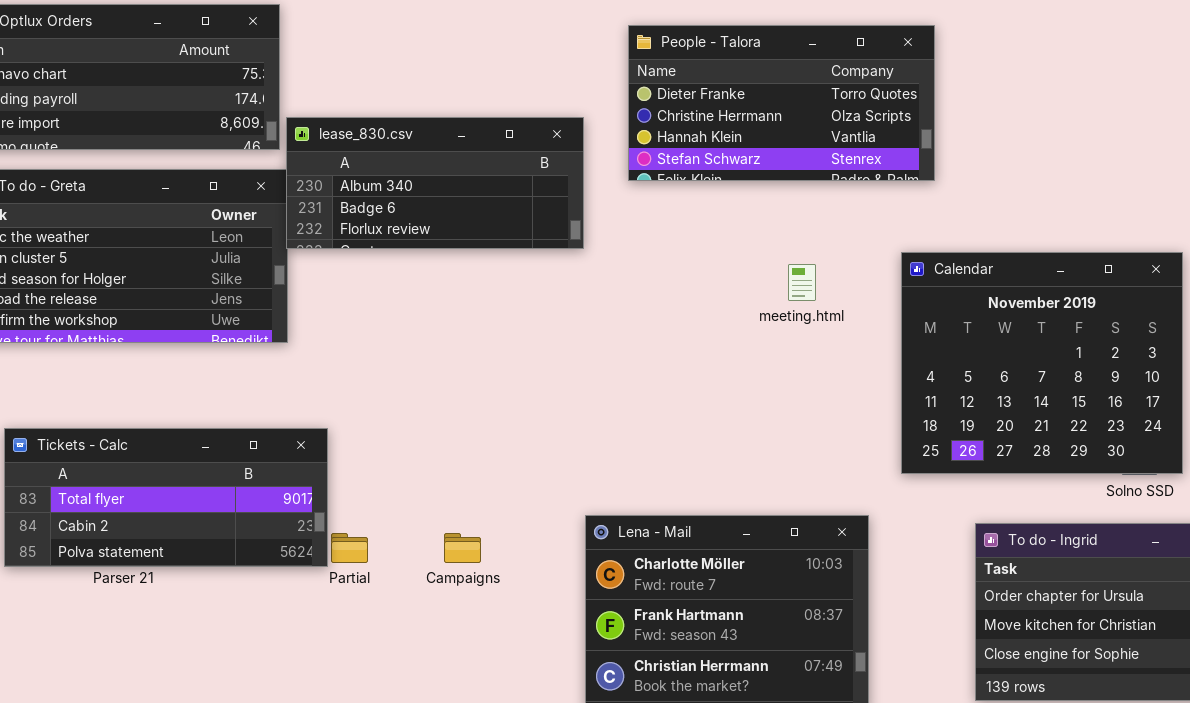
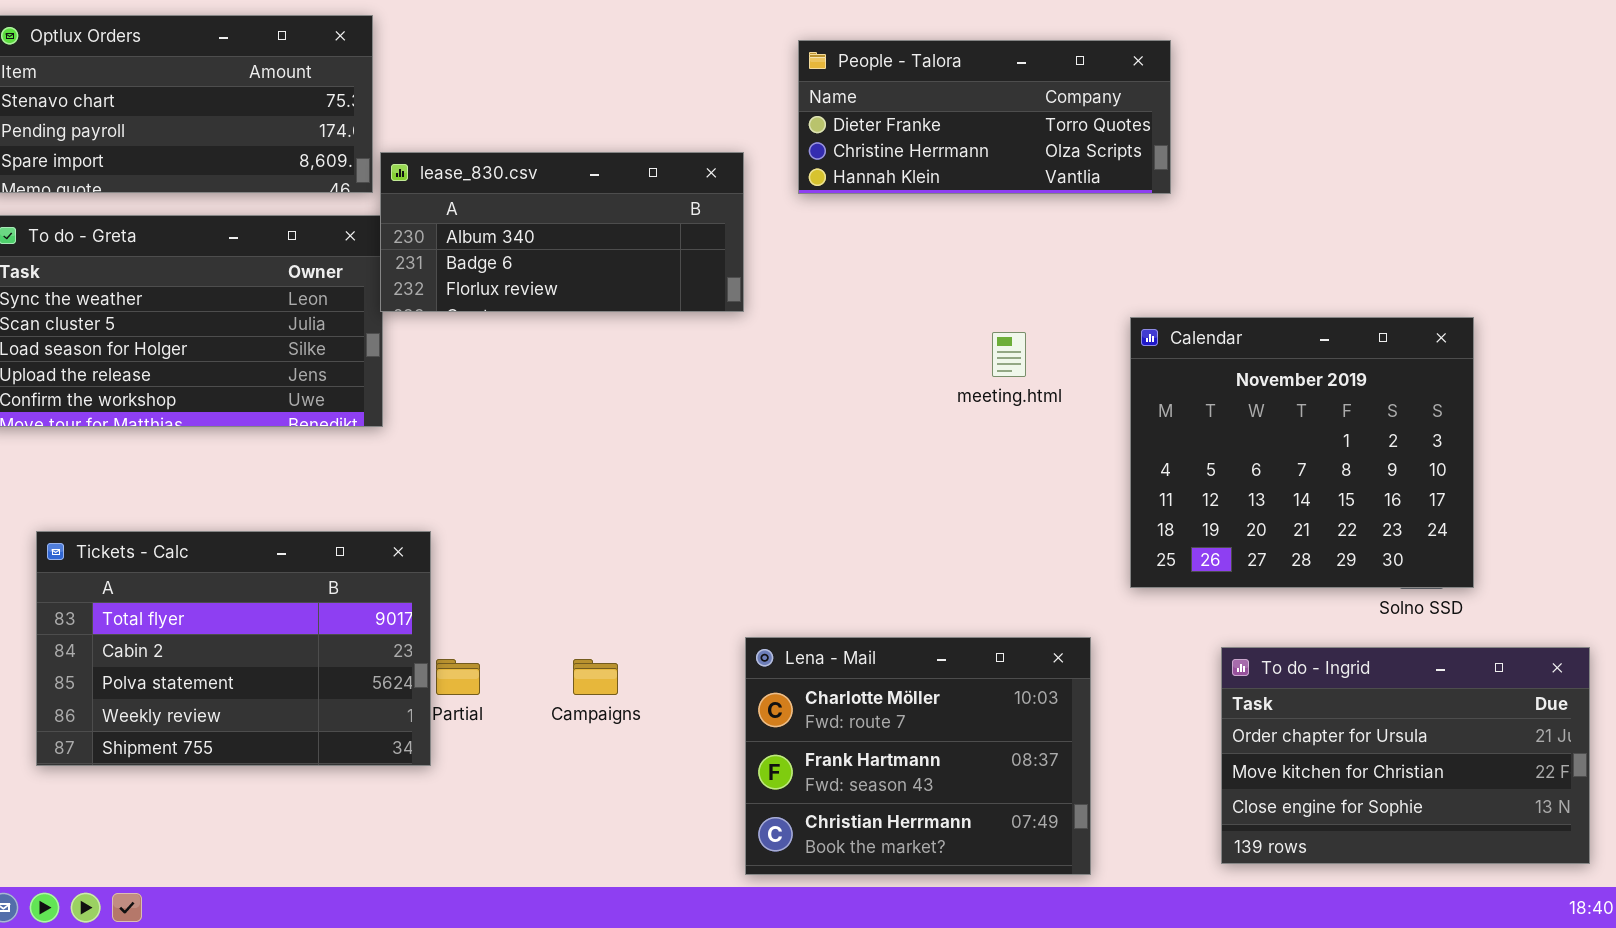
People - Talora: [628,25,935,181] -> [798,40,1171,194], resized
Tickets - Calc: [4,428,328,567] -> [36,531,431,766], resized

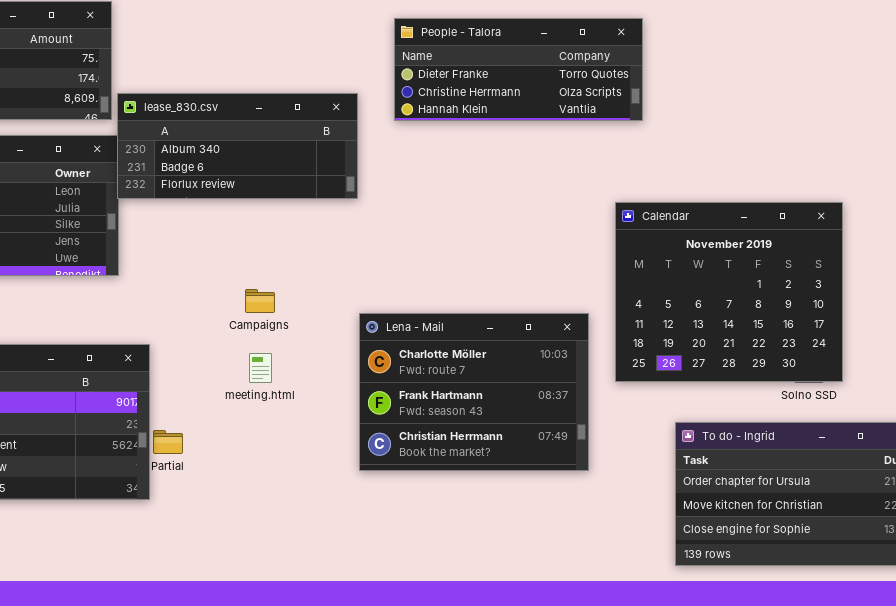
meeting.html: [992,332,1026,377] -> [249,353,272,383], moved
Lena - Mail: [745,637,1091,875] -> [359,313,589,471], moved
Campaigns: [573,659,618,695] -> [245,289,275,313], moved

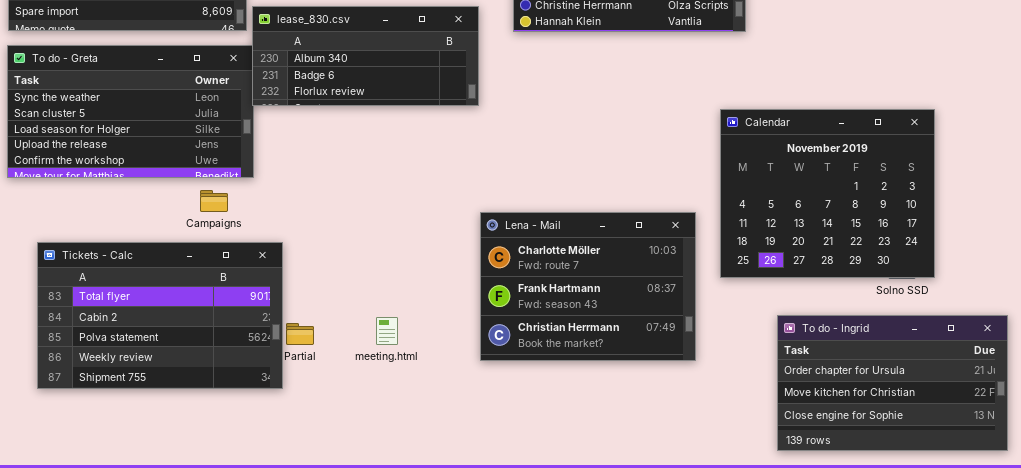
Campaigns: [245,289,275,313] -> [200,190,228,212], moved
meeting.html: [249,353,272,383] -> [376,317,398,345], moved

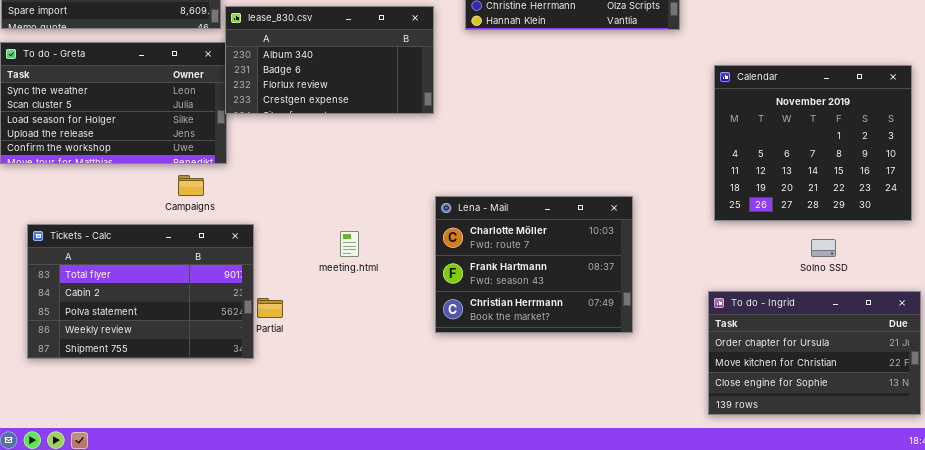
lease_830.csv: [252,6,479,106] -> [225,6,434,114], resized
Calendar: [720,109,935,278] -> [714,65,912,221], moved
meeting.html: [376,317,398,345] -> [340,231,359,257], moved

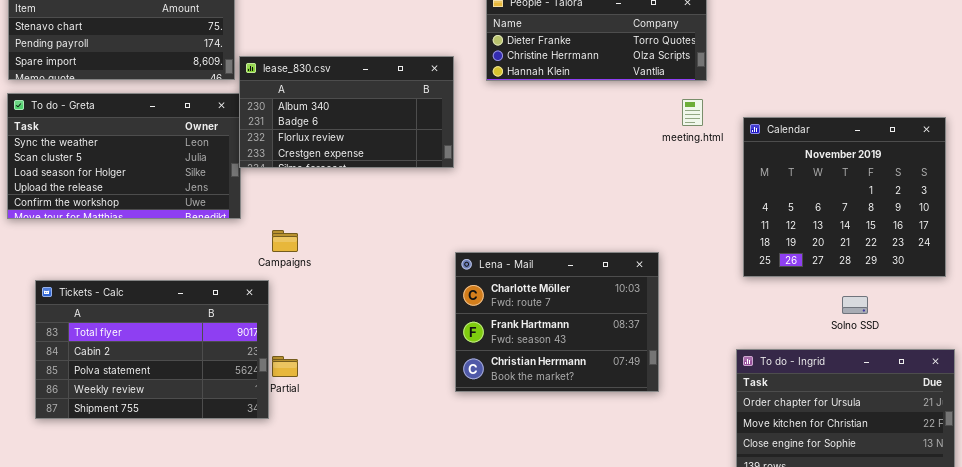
Campaigns: [178,175,204,196] -> [272,230,298,252], moved
meeting.html: [340,231,359,257] -> [682,99,703,126], moved

